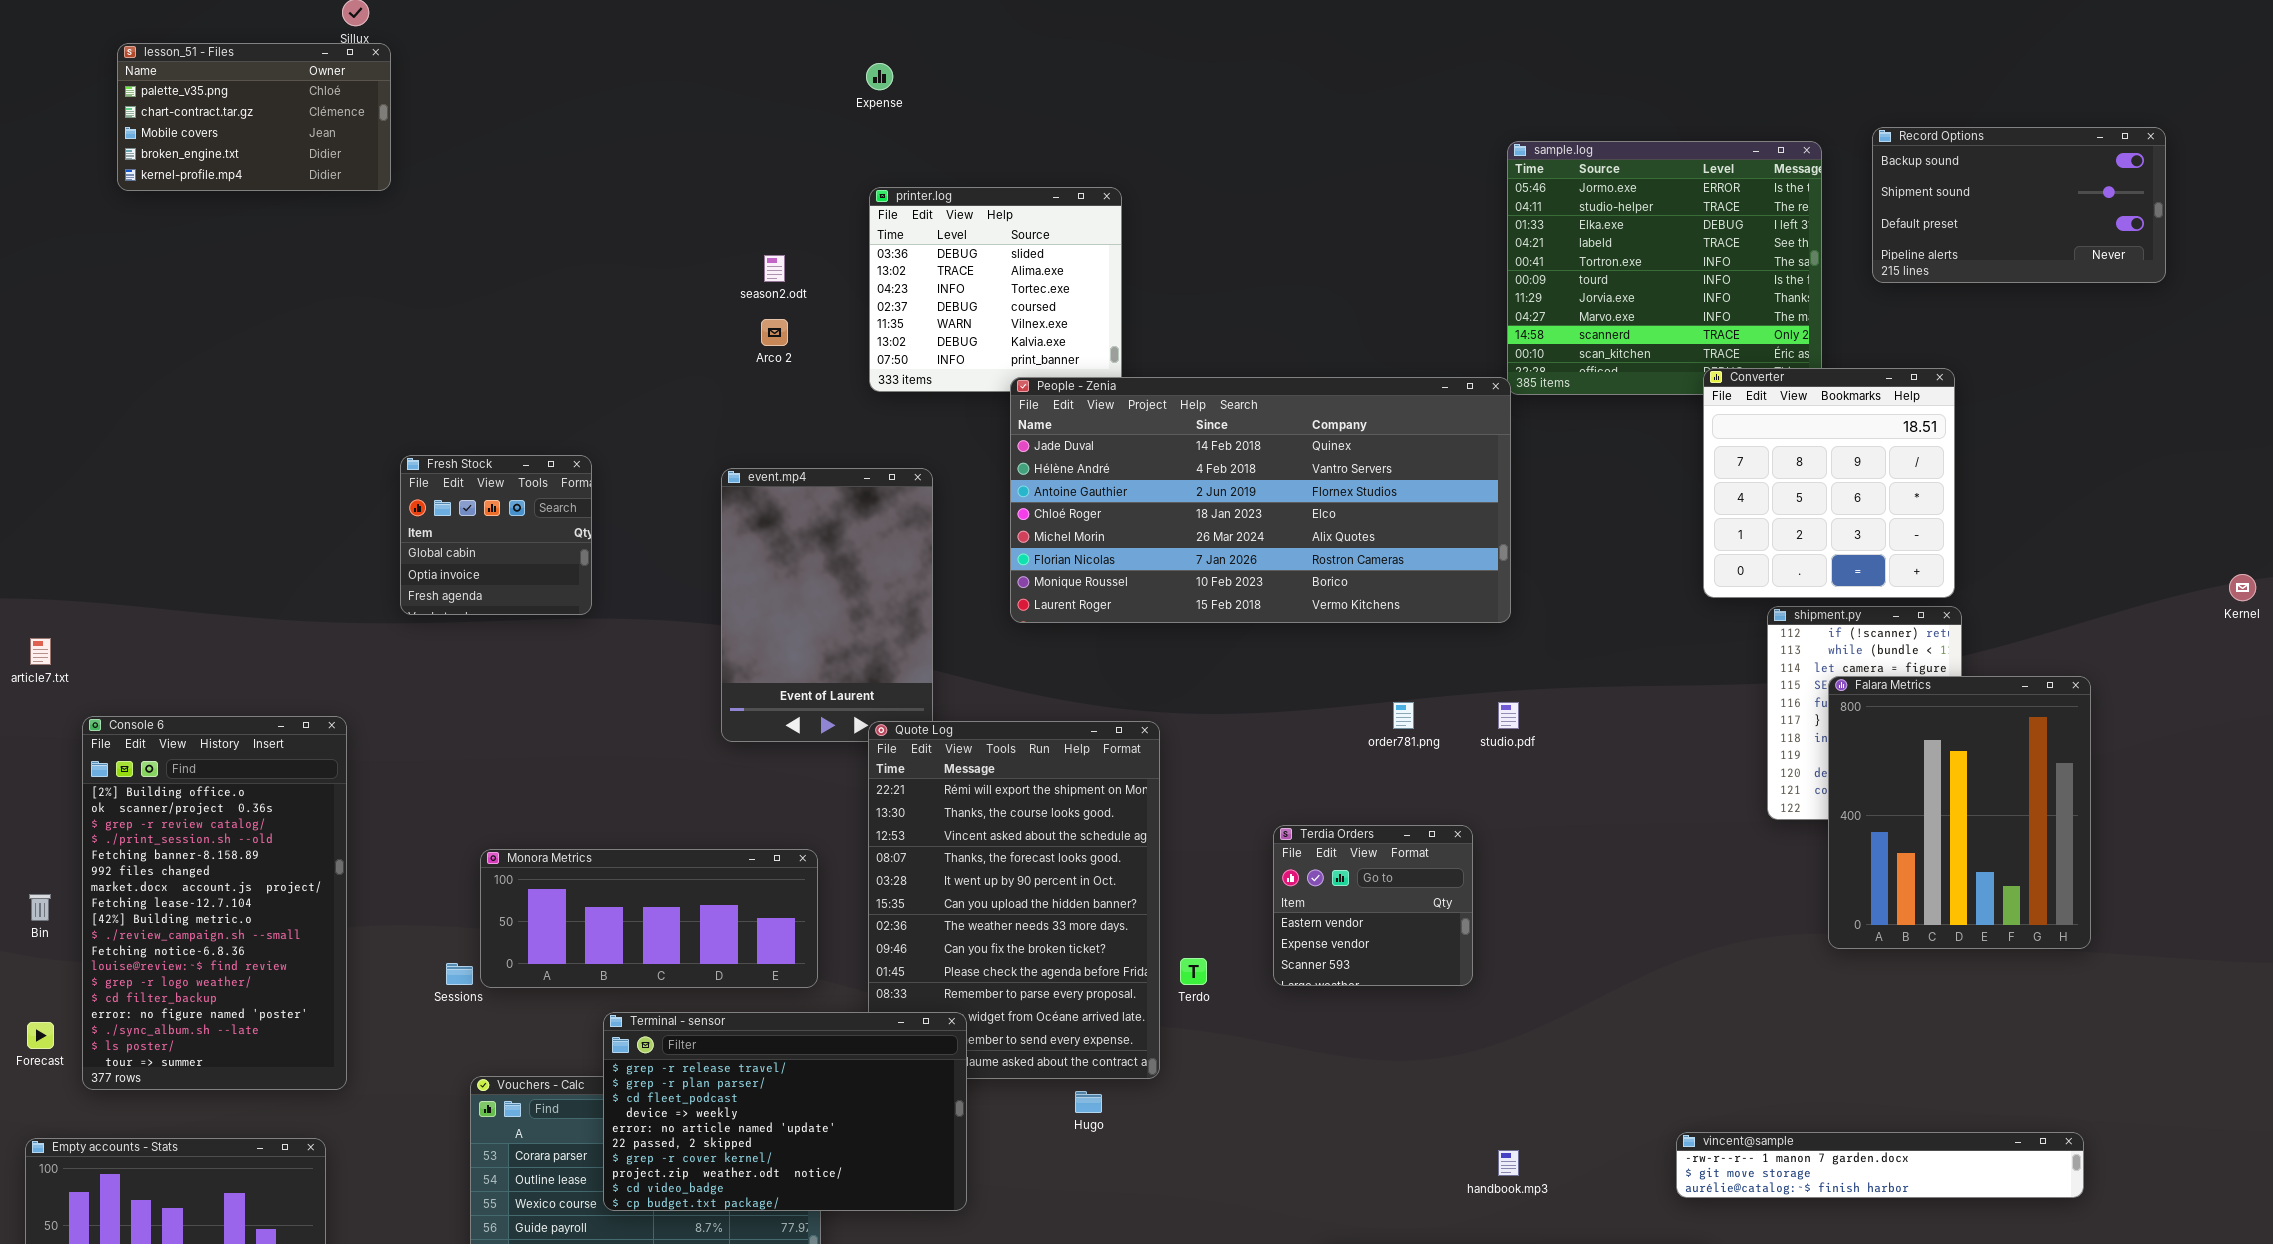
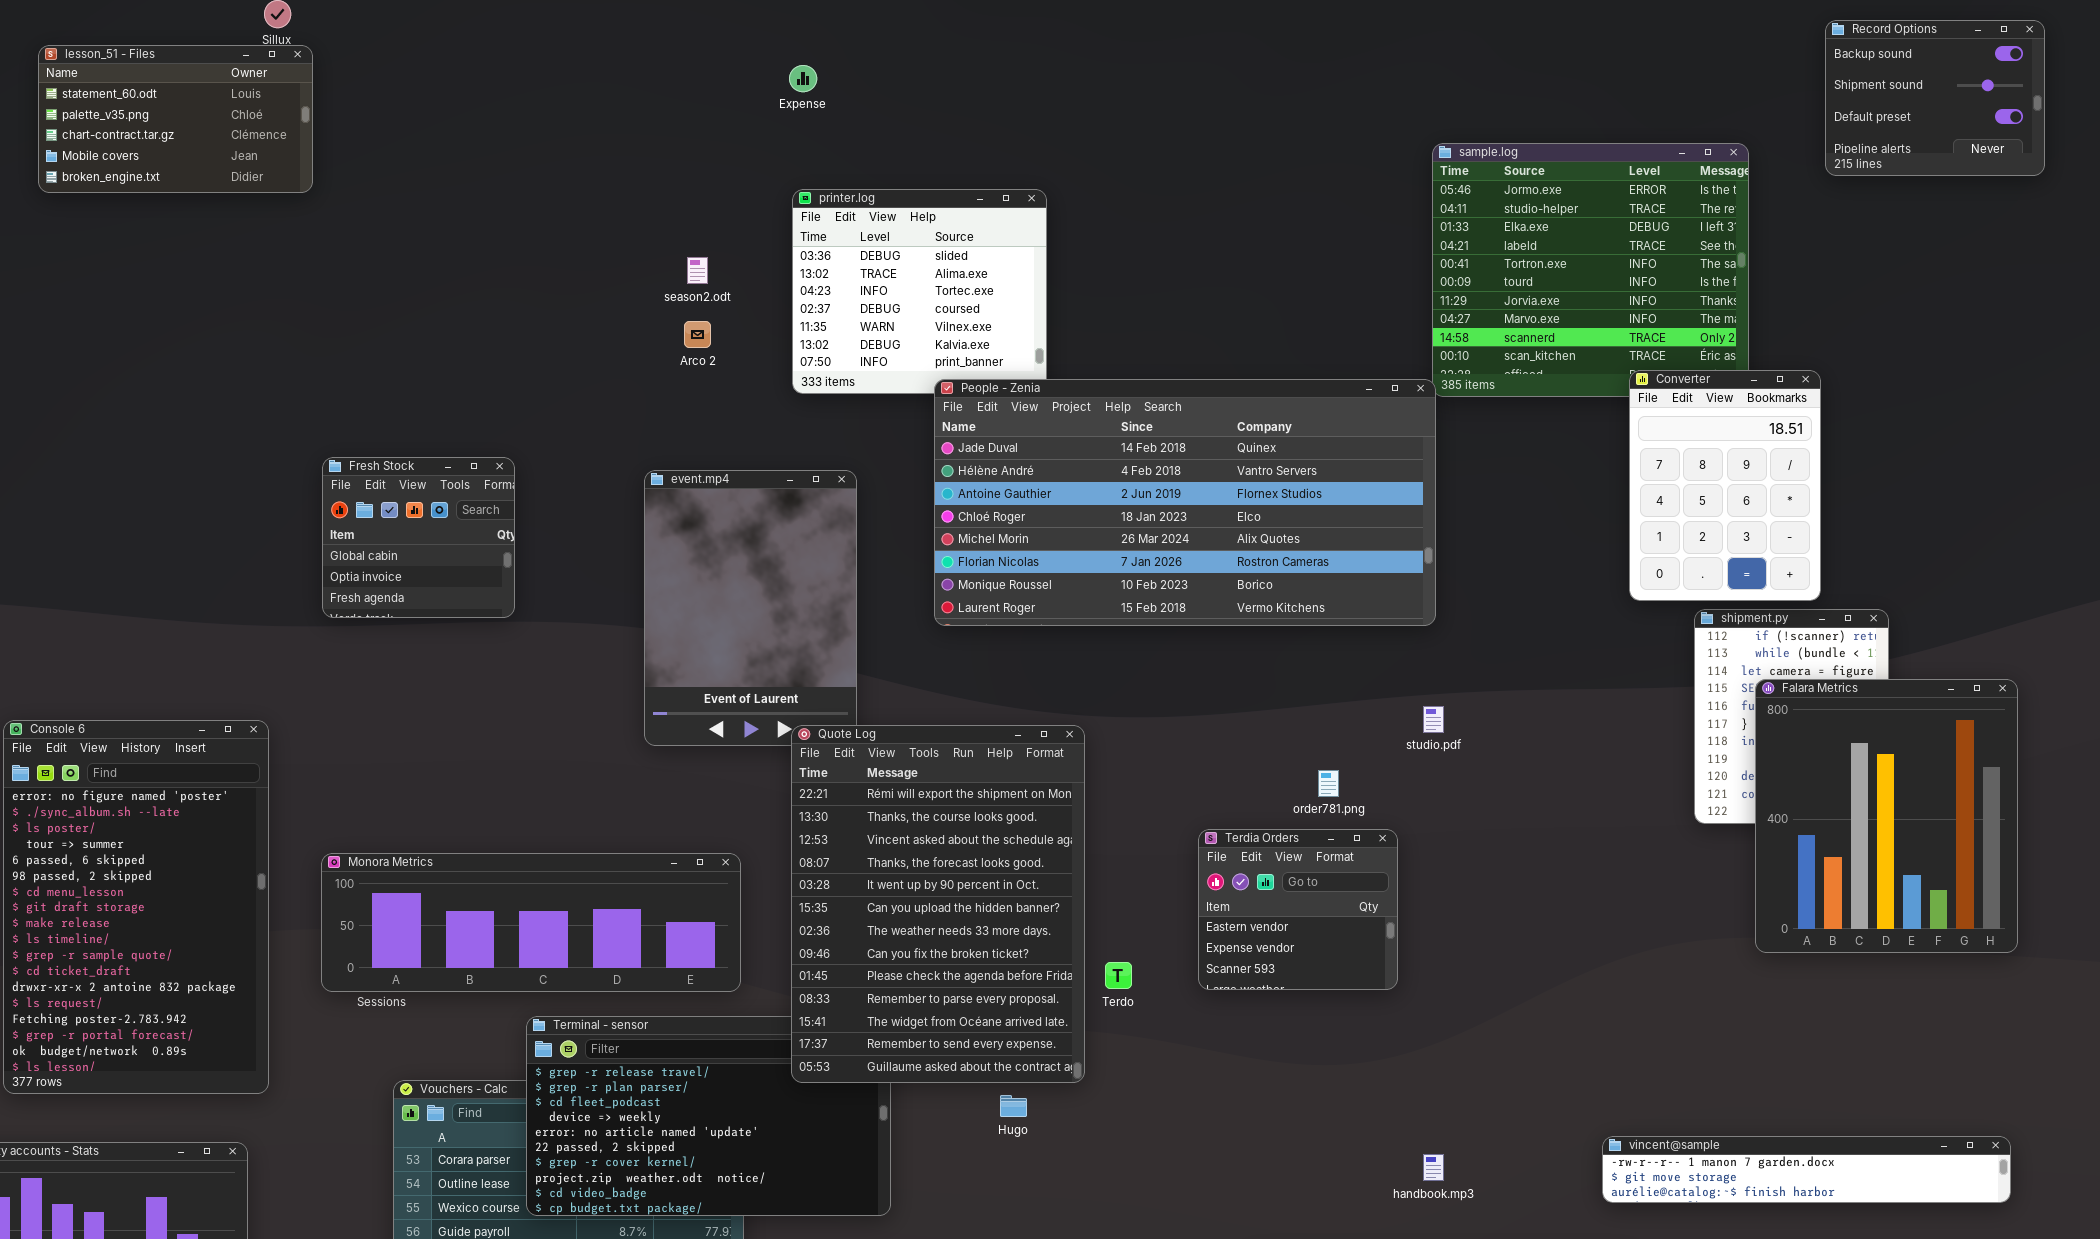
lesson_51 - Files: [117,43,391,191] -> [38,45,313,193], scrolled up 1 row
Record Options: [1872,127,2166,283] -> [1825,20,2045,176], moved, resized
Converter: [1703,368,1955,598] -> [1629,370,1821,601], resized
order781.png: [1393,702,1414,729] -> [1318,770,1339,797], moved
Console 6: [82,716,347,1090] -> [3,720,269,1094], scrolled down 14 rows
Quote Log: [868,721,1160,1079] -> [791,725,1085,1083], raised
Monora Metrics: [480,849,818,988] -> [321,853,741,992], resized

